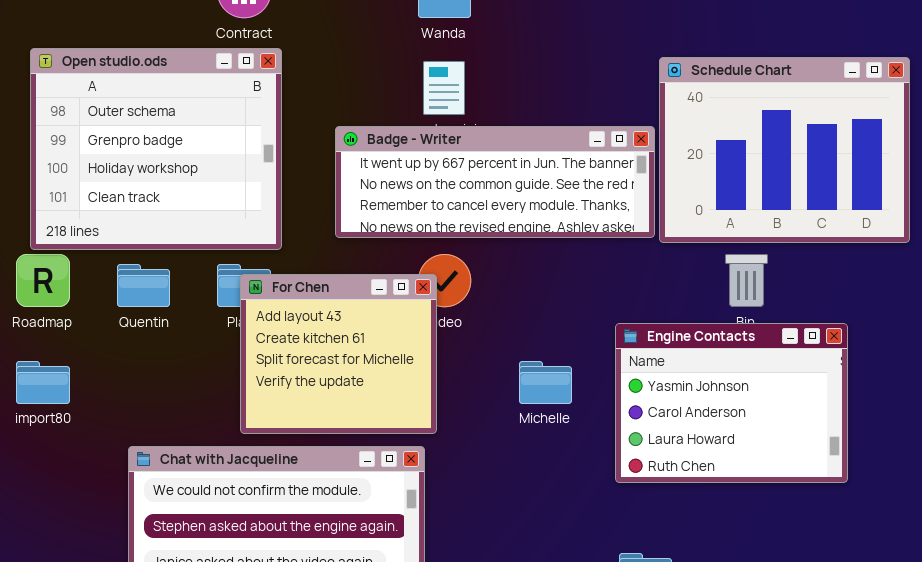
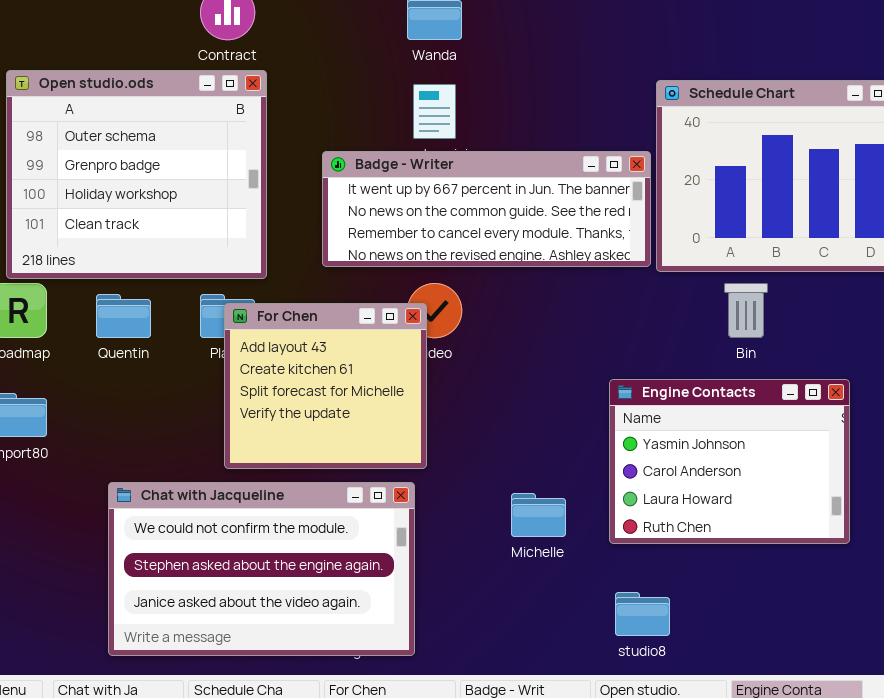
Engine Contacts: [615,323,848,483] -> [609,379,850,544], moved
Michelle: [519,361,572,404] -> [511,493,566,537], moved

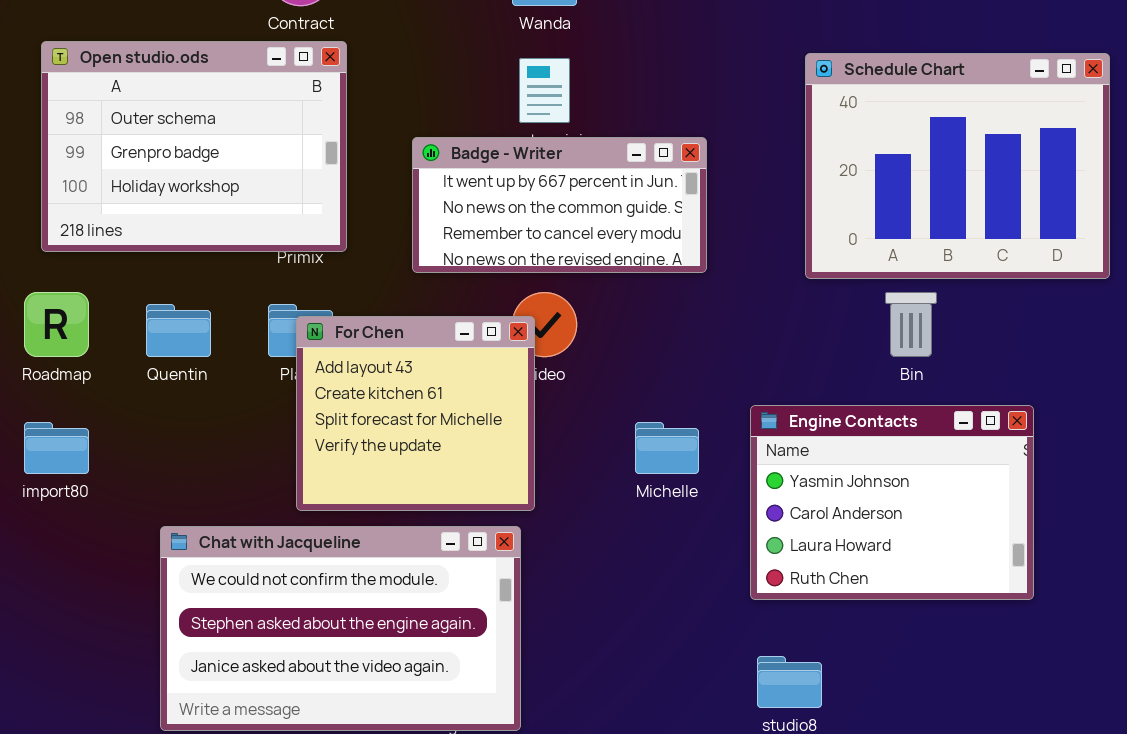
Open studio.ods: [6,70,267,279] -> [41,41,347,252], resized
Badge - Writer: [322,151,651,267] -> [412,137,707,273], resized
Michelle: [511,493,566,537] -> [635,422,699,474], moved

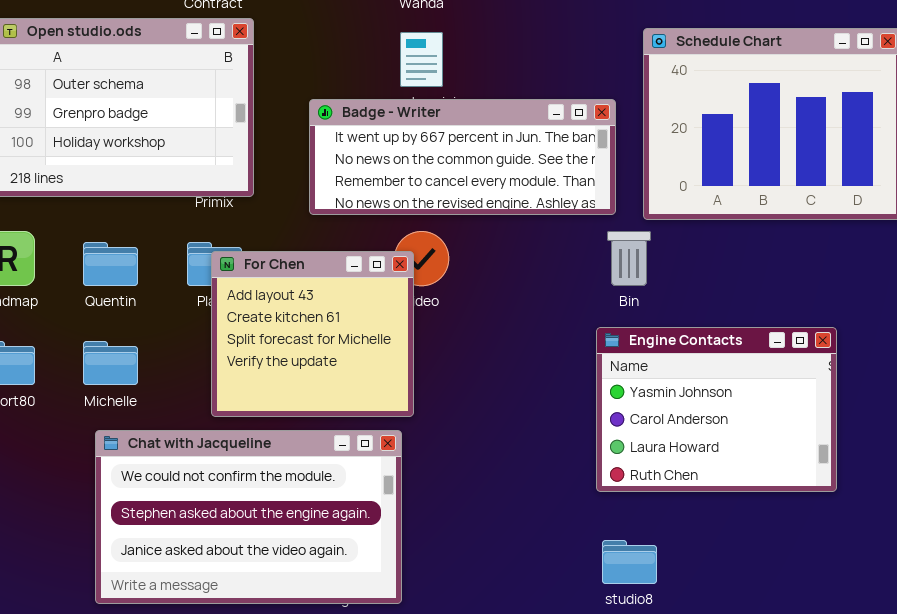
Badge - Writer: [412,137,707,273] -> [309,99,616,215], resized
Bin: [885,292,937,357] -> [607,231,651,286], moved
Michelle: [635,422,699,474] -> [83,341,138,385], moved

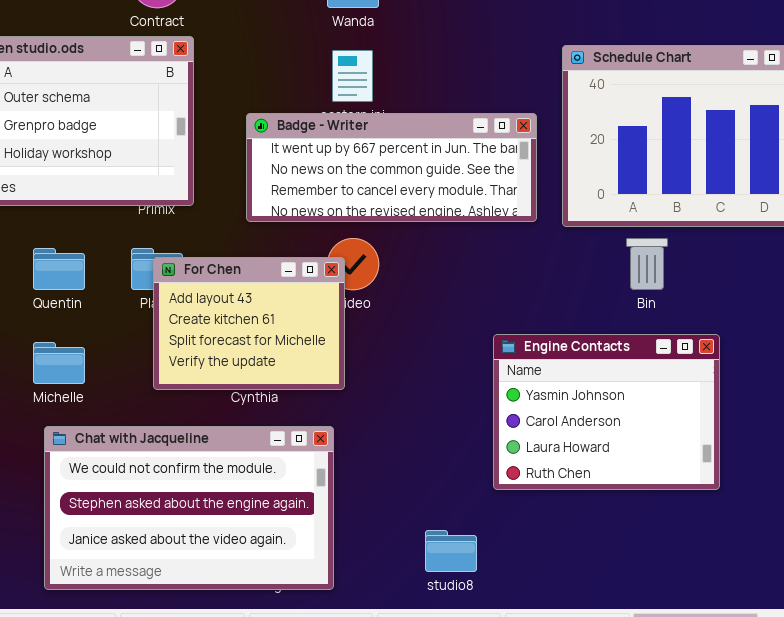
Bin: [607,231,651,286] -> [626,238,668,290], moved
For Chen: [211,251,414,417] -> [153,257,345,390], resized
Engine Contacts: [596,327,837,492] -> [493,334,720,490], moved
studio8: [602,540,657,584] -> [425,530,477,572], moved

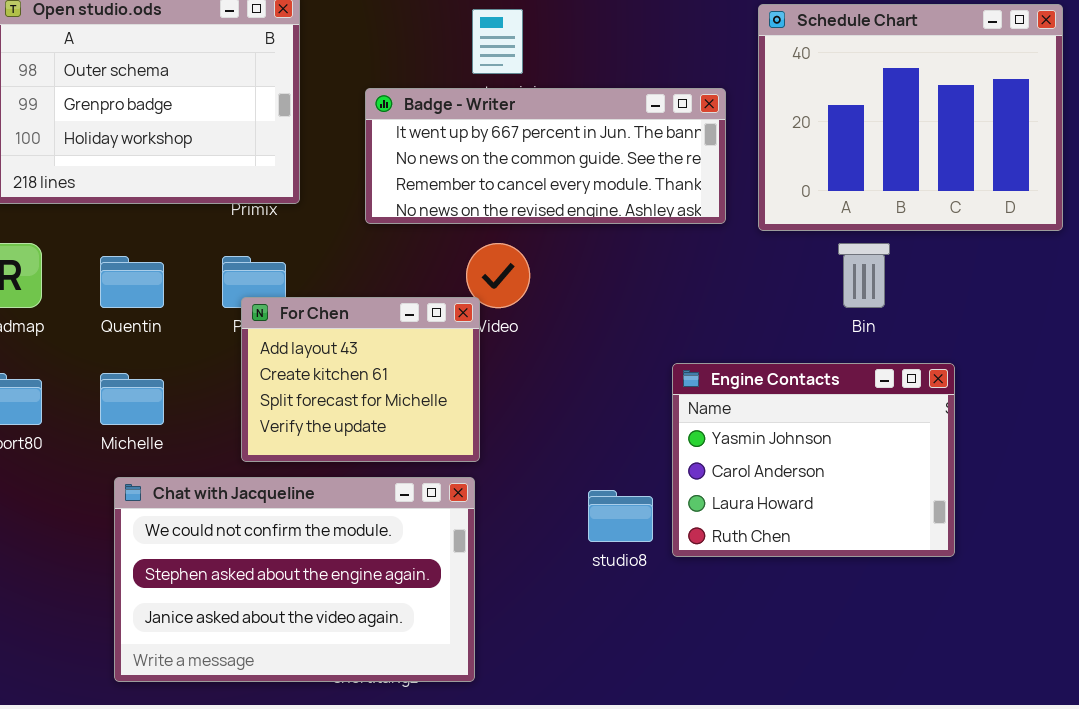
For Chen: [153,257,345,390] -> [241,297,480,462], moved
studio8: [425,530,477,572] -> [588,490,653,542], moved

